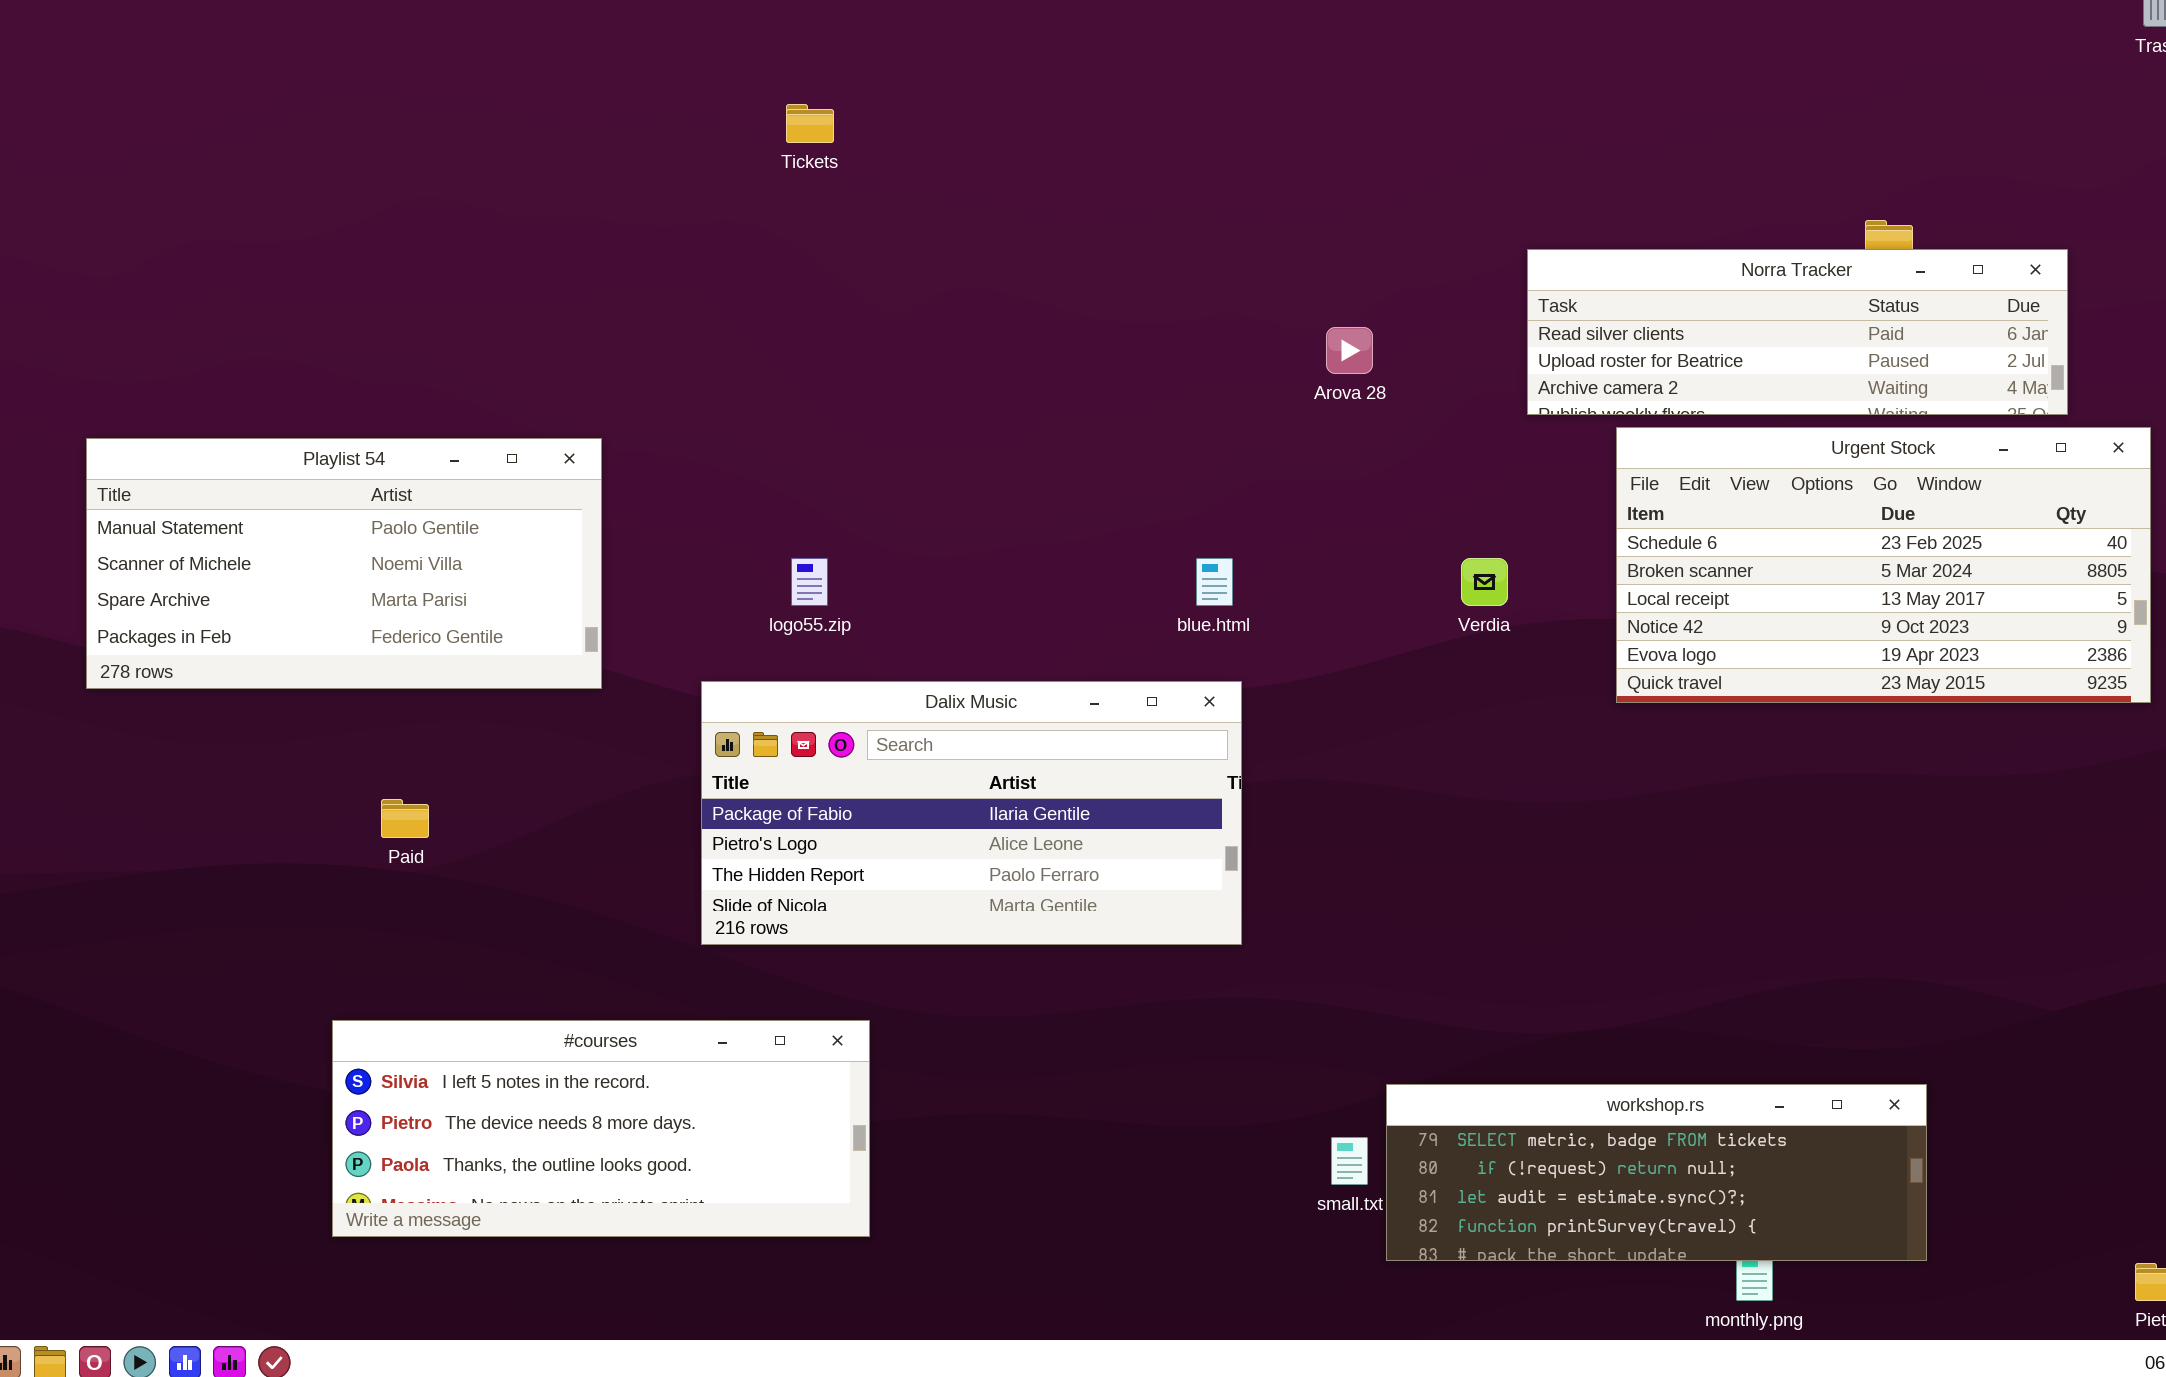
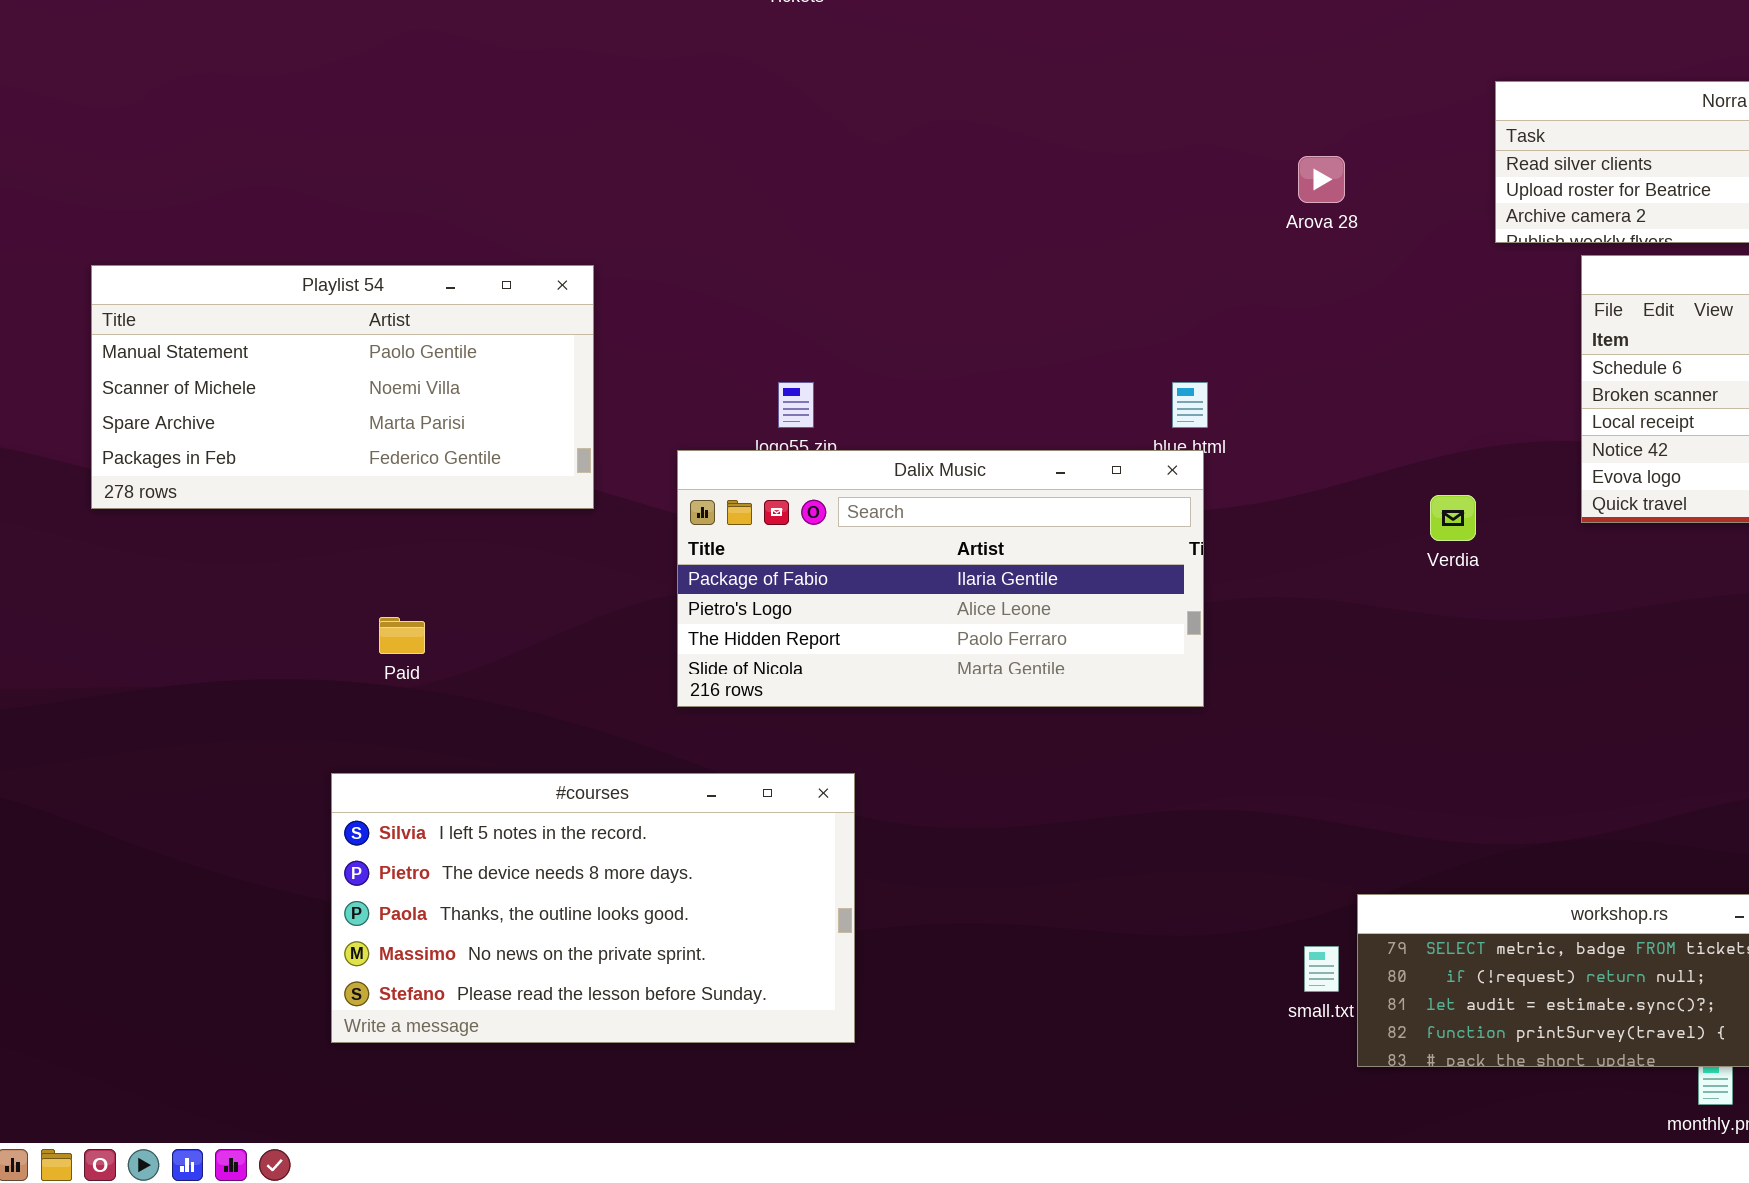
Verdia: [1461,558,1508,606] -> [1430,495,1476,541], moved
Dalix Music: [701,681,1242,945] -> [677,450,1204,707], moved
#courses: [332,1020,870,1237] -> [331,773,855,1043], resized

